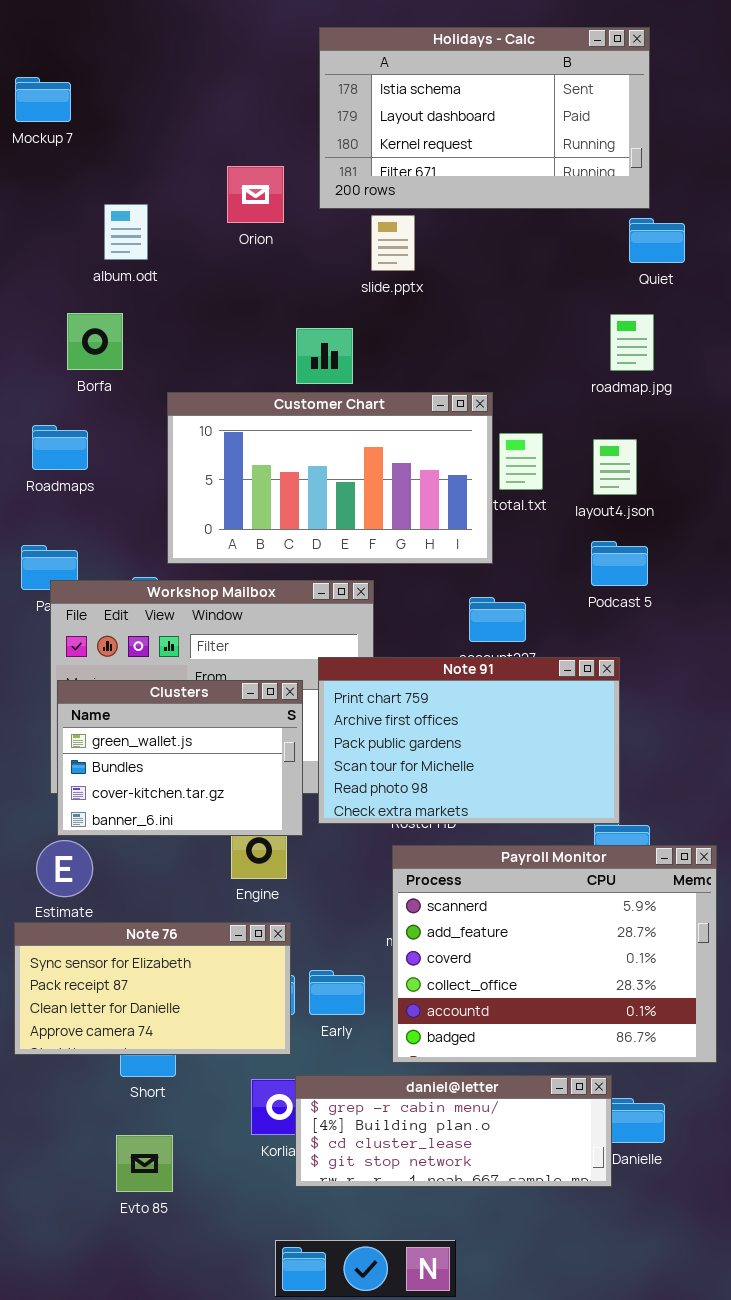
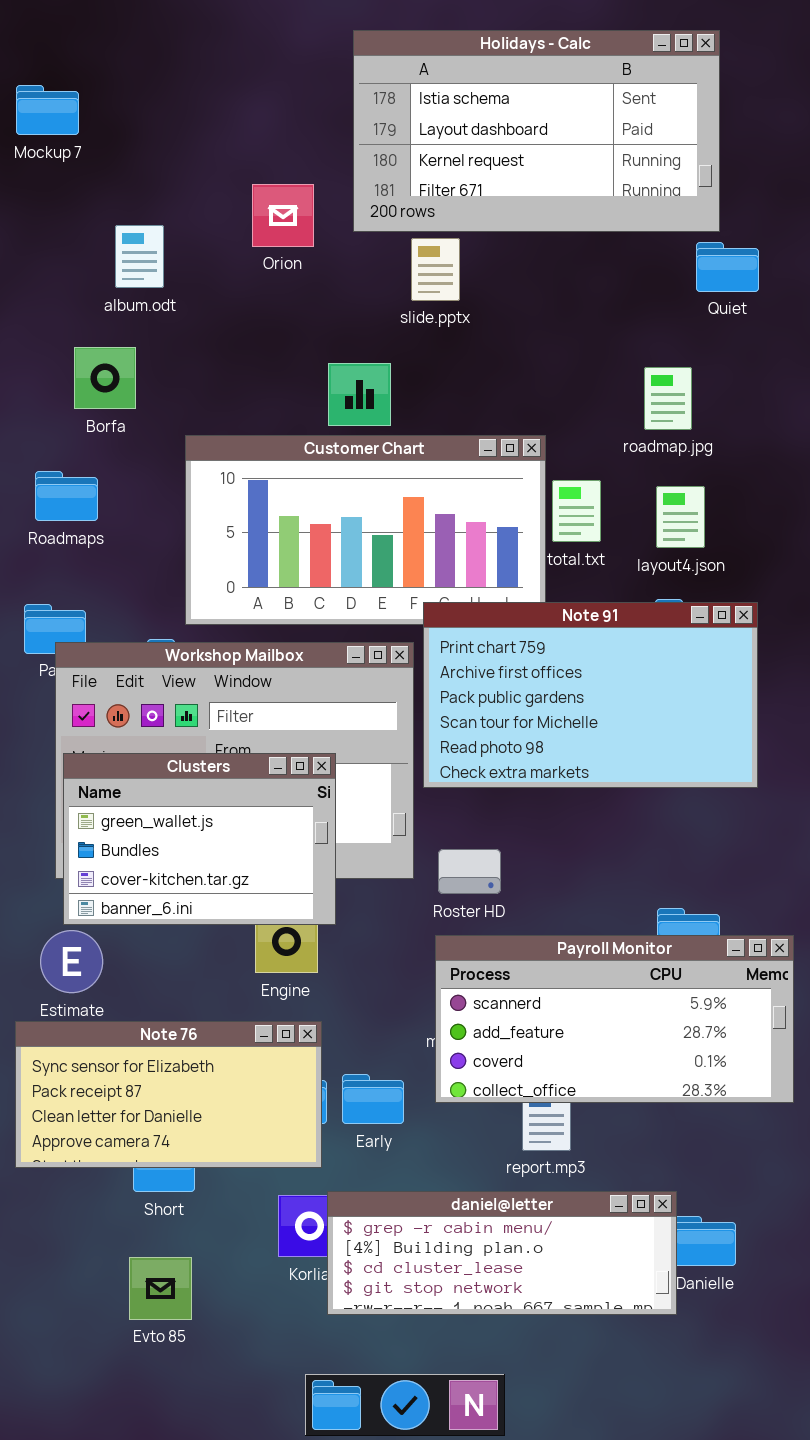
roadmap.jpg: [610,314,654,371] -> [644,367,692,430], moved
Note 91: [318,657,620,824] -> [423,602,758,788], moved
Payroll Monitor: [392,845,717,1063] -> [435,935,794,1103], resized

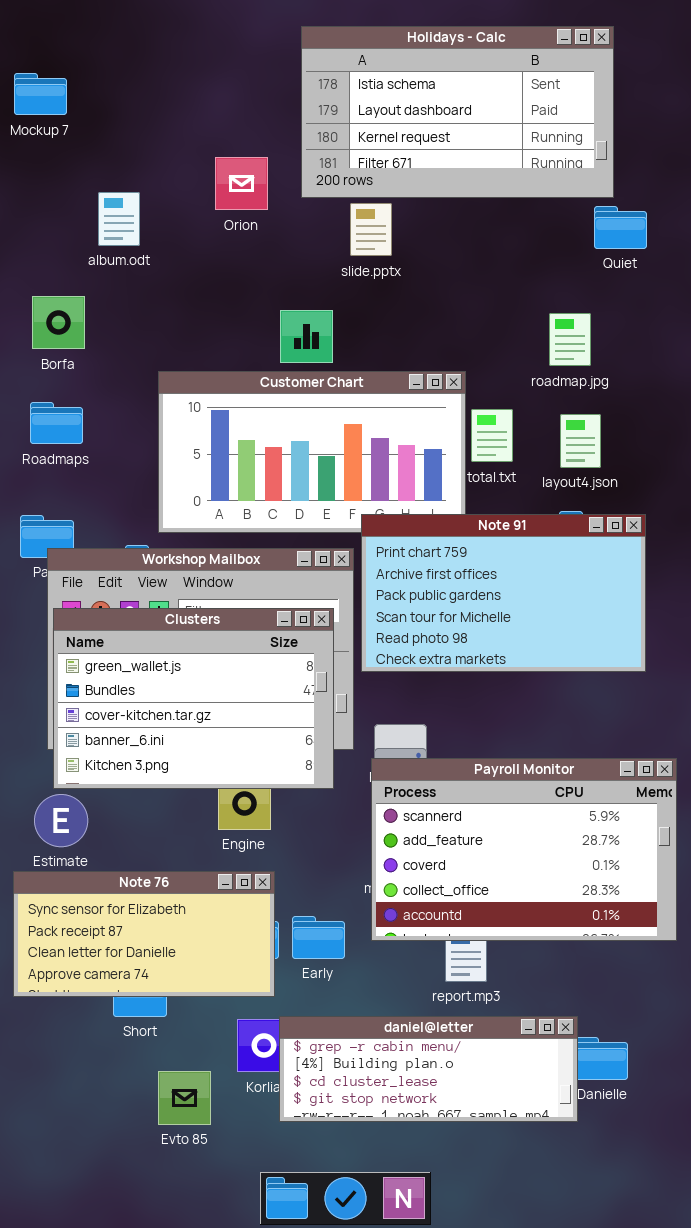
Borfa: [74,347,136,409] -> [32,296,85,349], moved
Clusters: [63,753,336,925] -> [53,608,334,789], resized
Payroll Monitor: [435,935,794,1103] -> [371,758,677,941], resized
Evto 85: [129,1257,192,1320] -> [158,1071,211,1125], moved

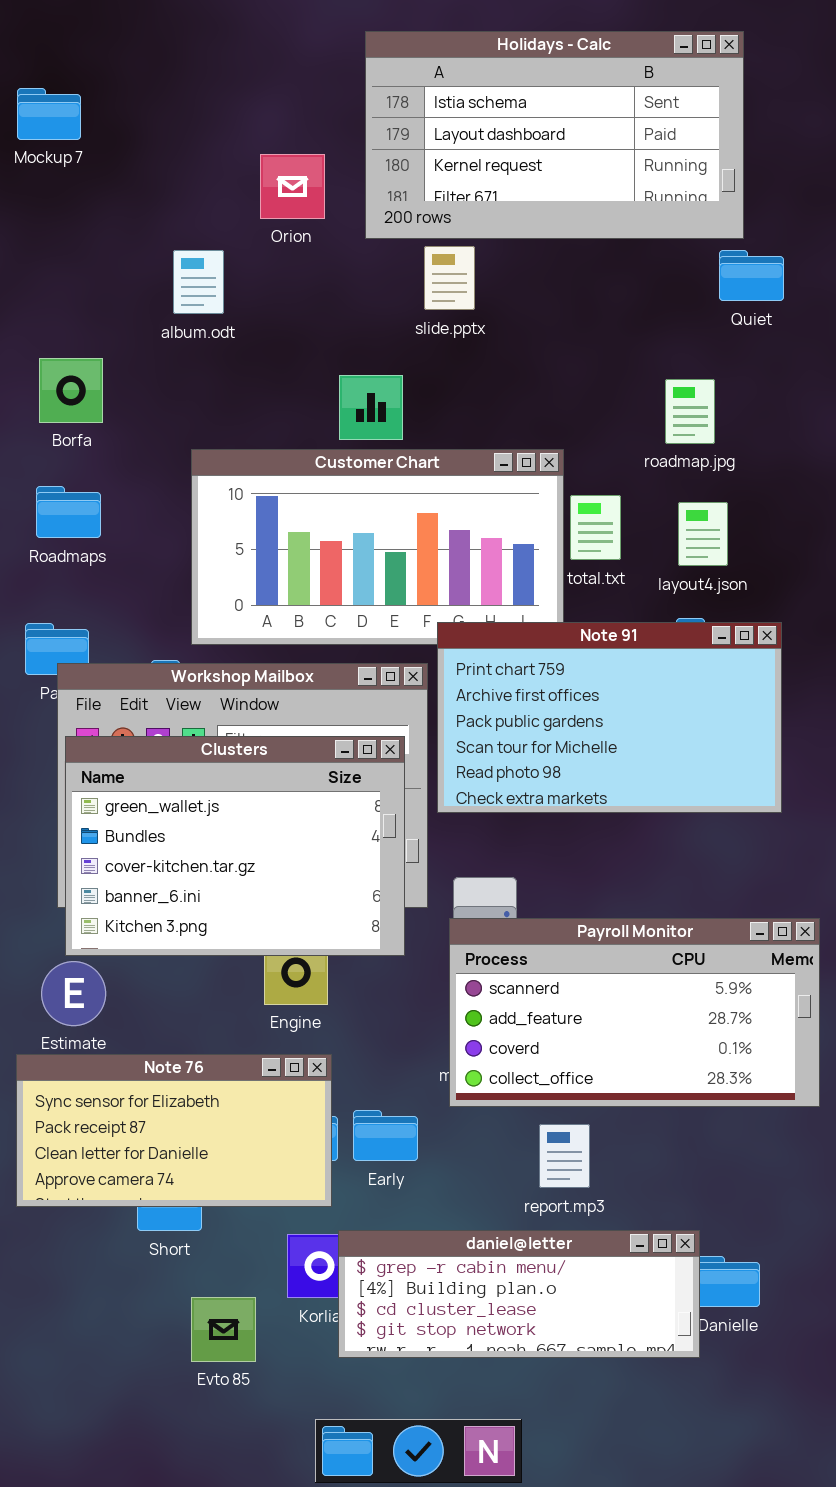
Orion: [215,157,268,210] -> [260,154,325,219], moved
album.odt: [98,192,140,246] -> [173,250,224,314], moved
Payroll Monitor: [371,758,677,941] -> [449,918,820,1107], resized

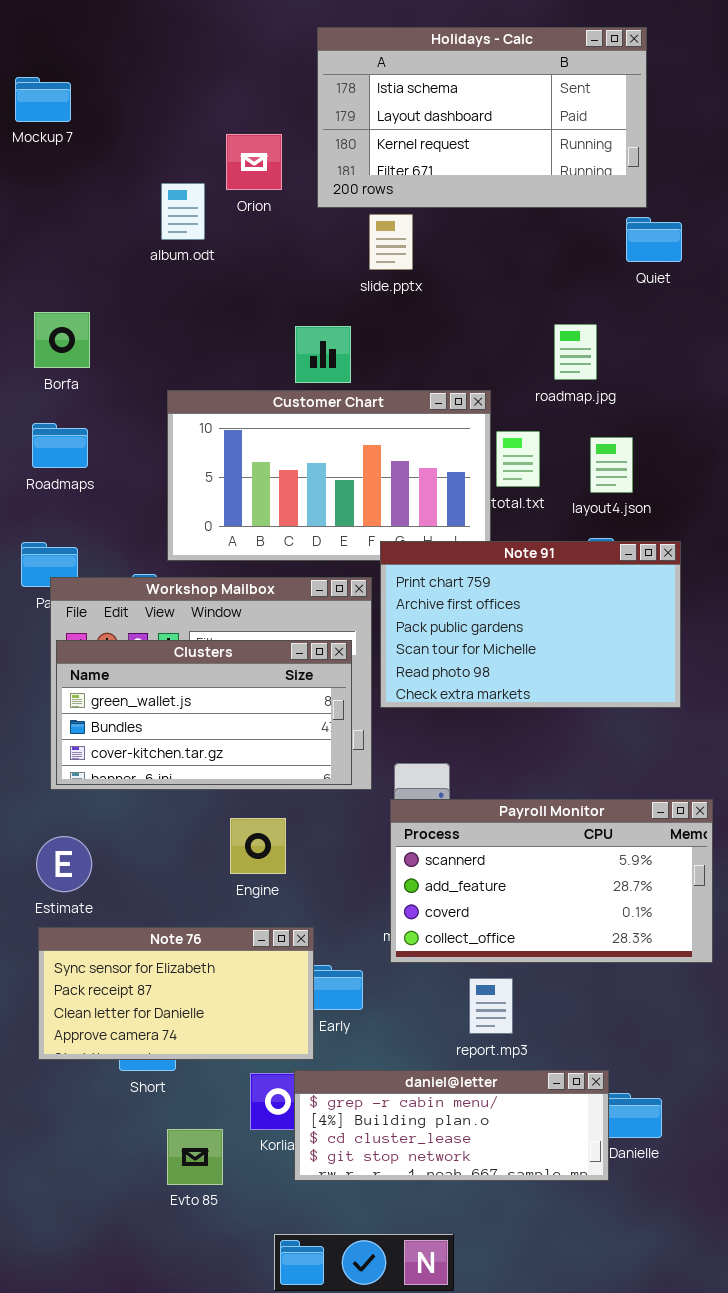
album.odt: [173,250,224,314] -> [161,183,205,240], moved
roadmap.jpg: [665,379,715,444] -> [554,324,597,380], moved
Clusters: [65,736,405,956] -> [56,640,352,785], resized
Note 76: [16,1054,332,1207] -> [38,927,314,1060], moved

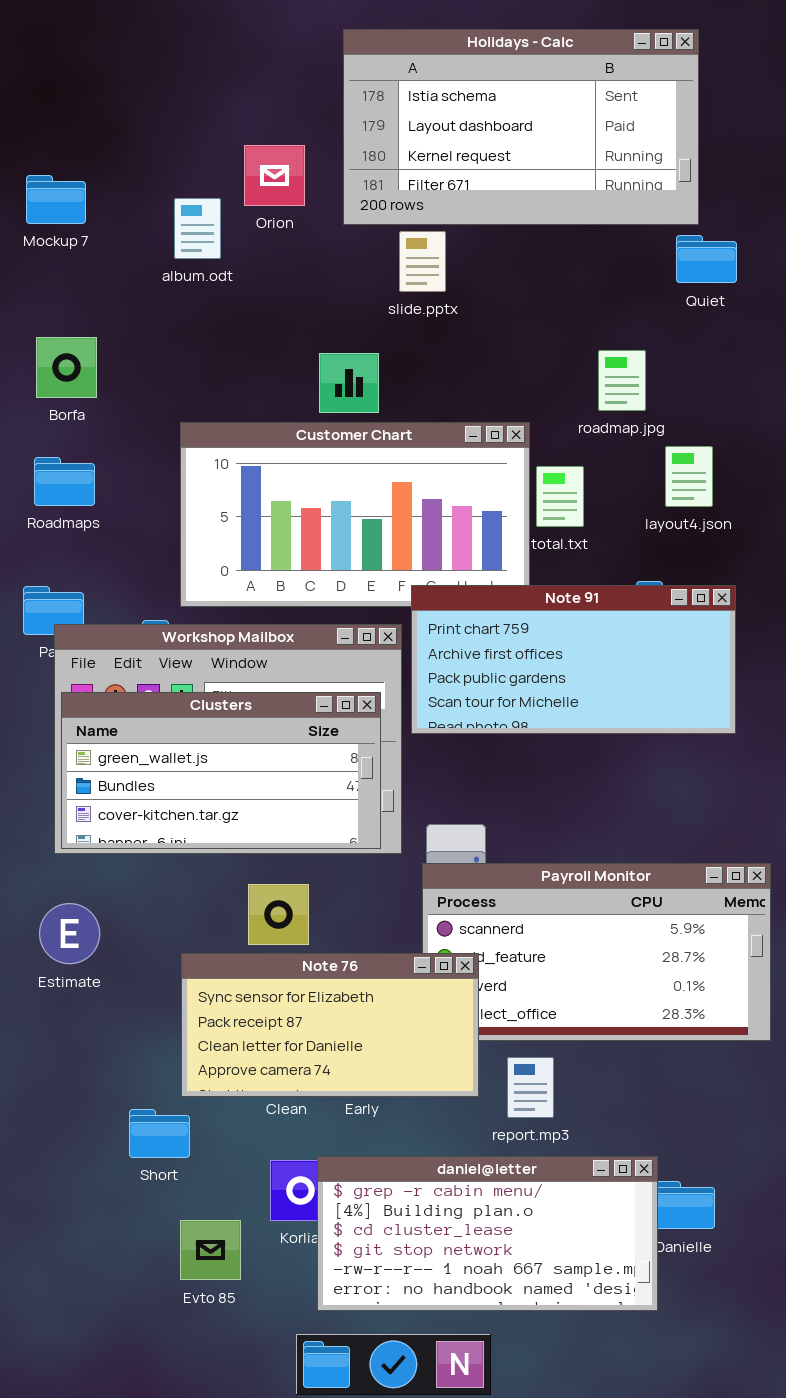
Mockup 7: [15,77,71,122] -> [26,175,86,224], moved
layout4.json: [590,437,633,493] -> [665,446,713,507], moved
Note 91: [380,541,681,708] -> [411,585,736,734], resized
Note 76: [38,927,314,1060] -> [181,953,479,1097], moved
daniel@letter: [294,1070,609,1181] -> [317,1156,658,1311], resized

